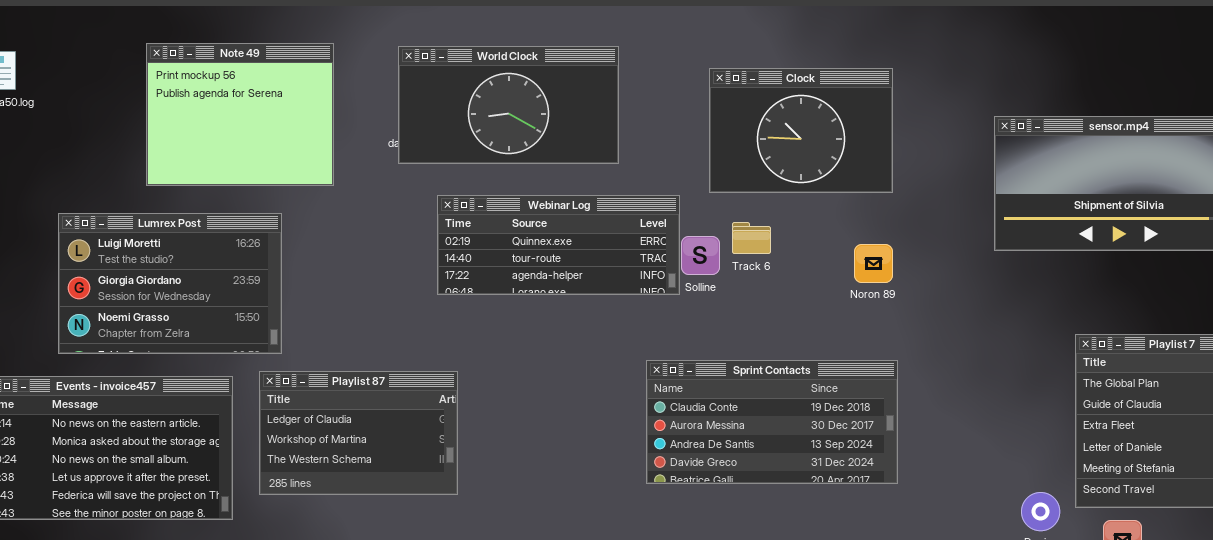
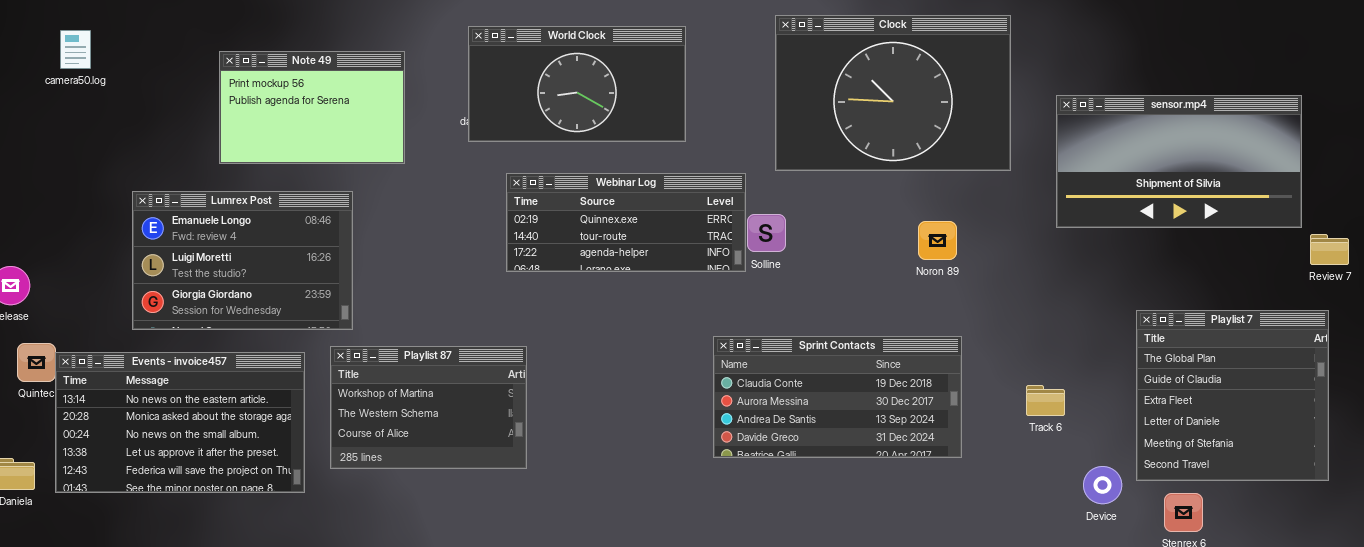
Note 49: [146,43,334,186] -> [219,51,405,164], resized
Clock: [709,68,893,193] -> [775,15,1011,171], resized
Lumrex Post: [58,213,282,354] -> [132,191,353,330], scrolled up 1 row
Track 6: [732,222,771,254] -> [1026,385,1065,416], moved
Playlist 87: [259,371,458,495] -> [330,346,527,469], scrolled down 1 row

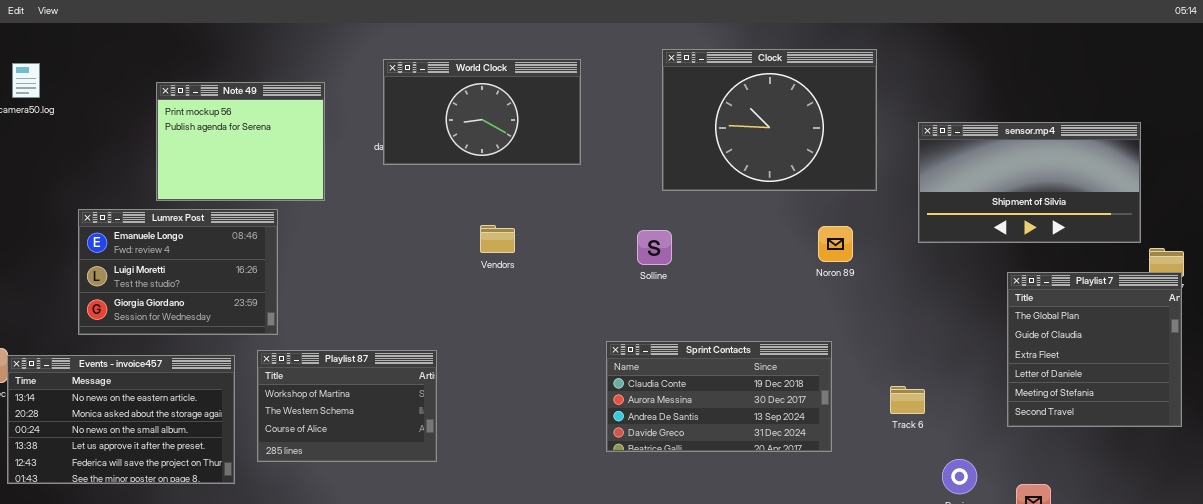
Note 49: [219,51,405,164] -> [156,82,325,201], resized
Webinar Log: [506,173,746,272] -> none, closed
Noron 89: [918,221,957,260] -> [818,226,853,262], moved
Playlist 7: [1136,310,1329,481] -> [1007,272,1182,427], moved

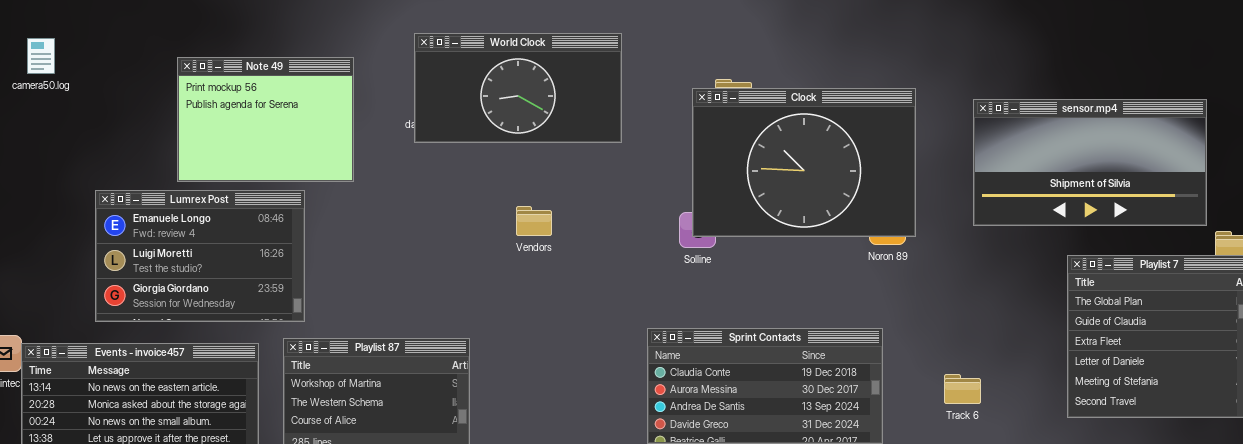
Clock: [662,49,877,191] -> [692,88,916,237], moved

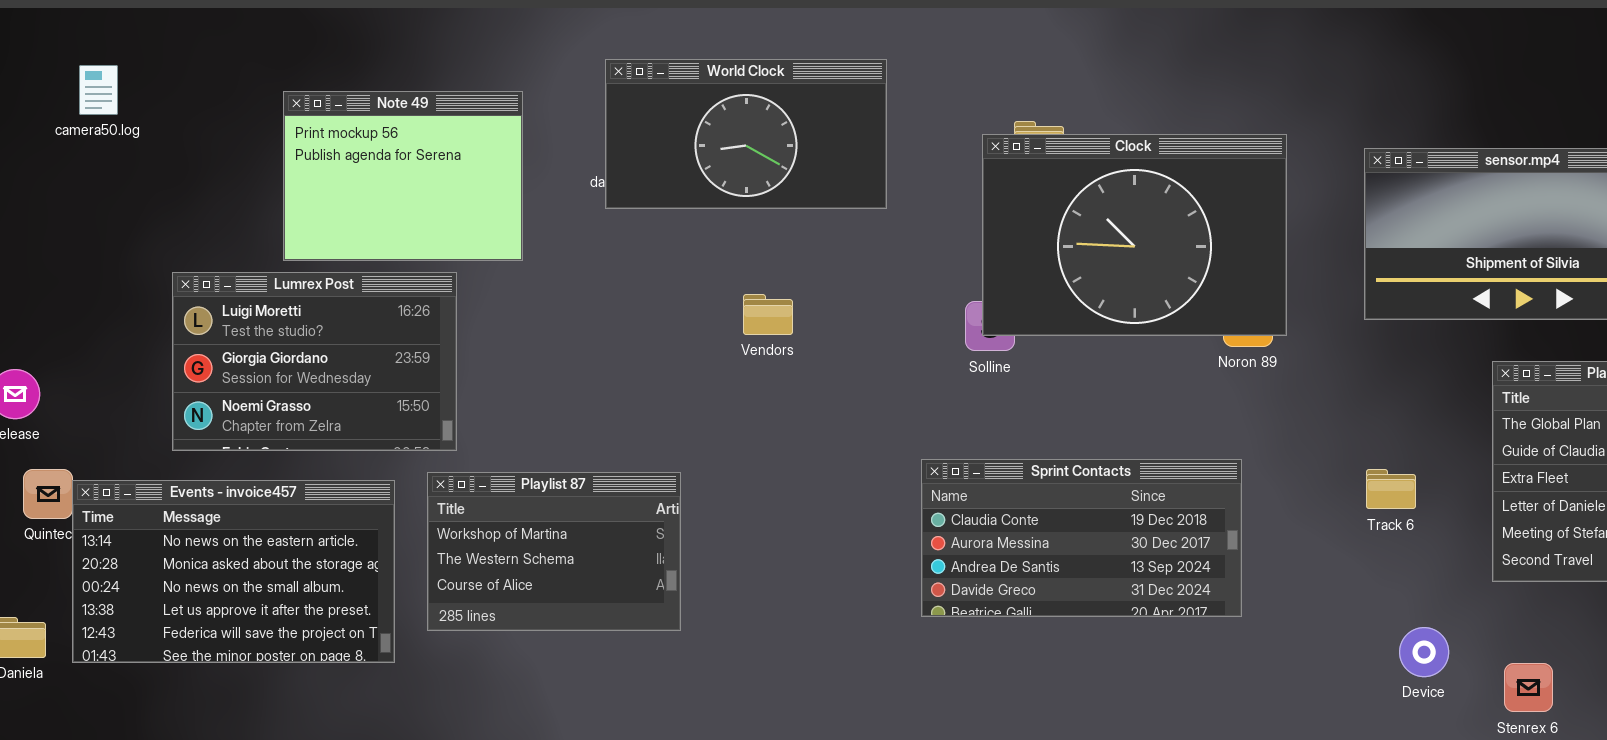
Lumrex Post: [95,190,305,322] -> [172,272,457,451], scrolled down 1 row
Track 6: [944,374,981,404] -> [1366,469,1416,509], moved

